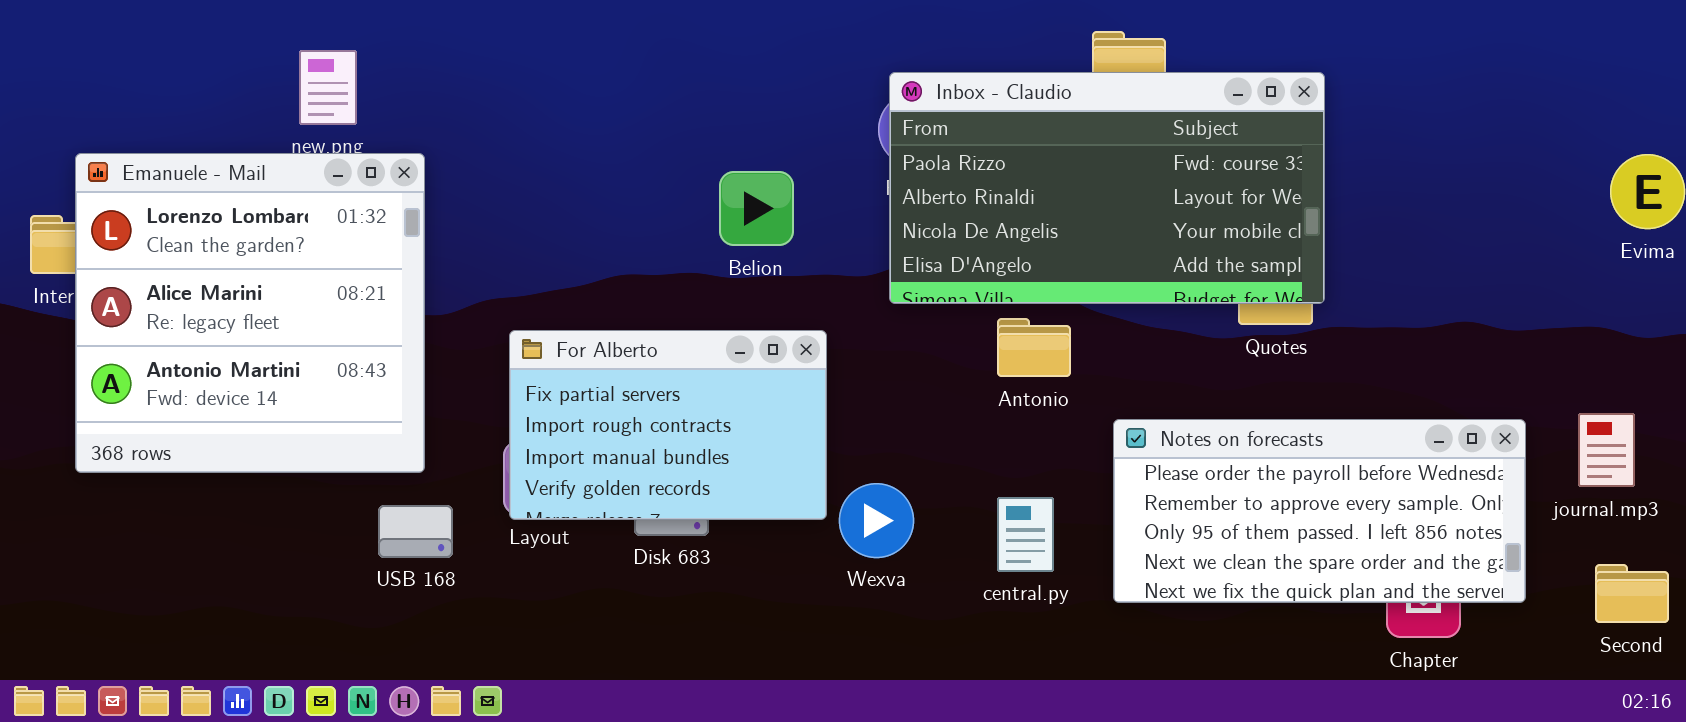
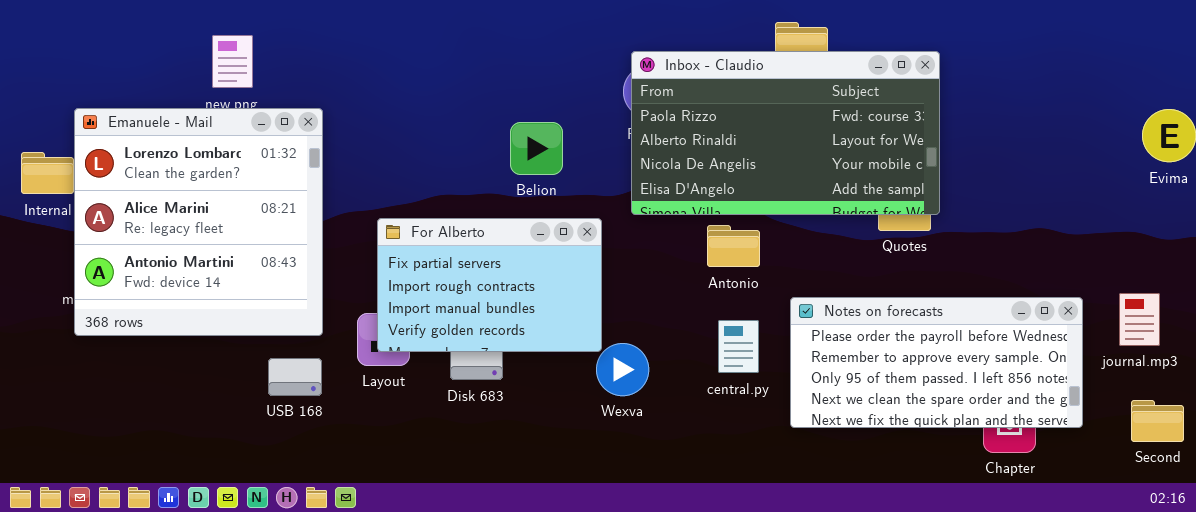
Emanuele - Mail: [75,153,425,473] -> [74,108,323,336], moved
For Alberto: [509,330,827,520] -> [377,218,602,352], moved
central.py: [997,497,1054,572] -> [718,320,759,373], moved

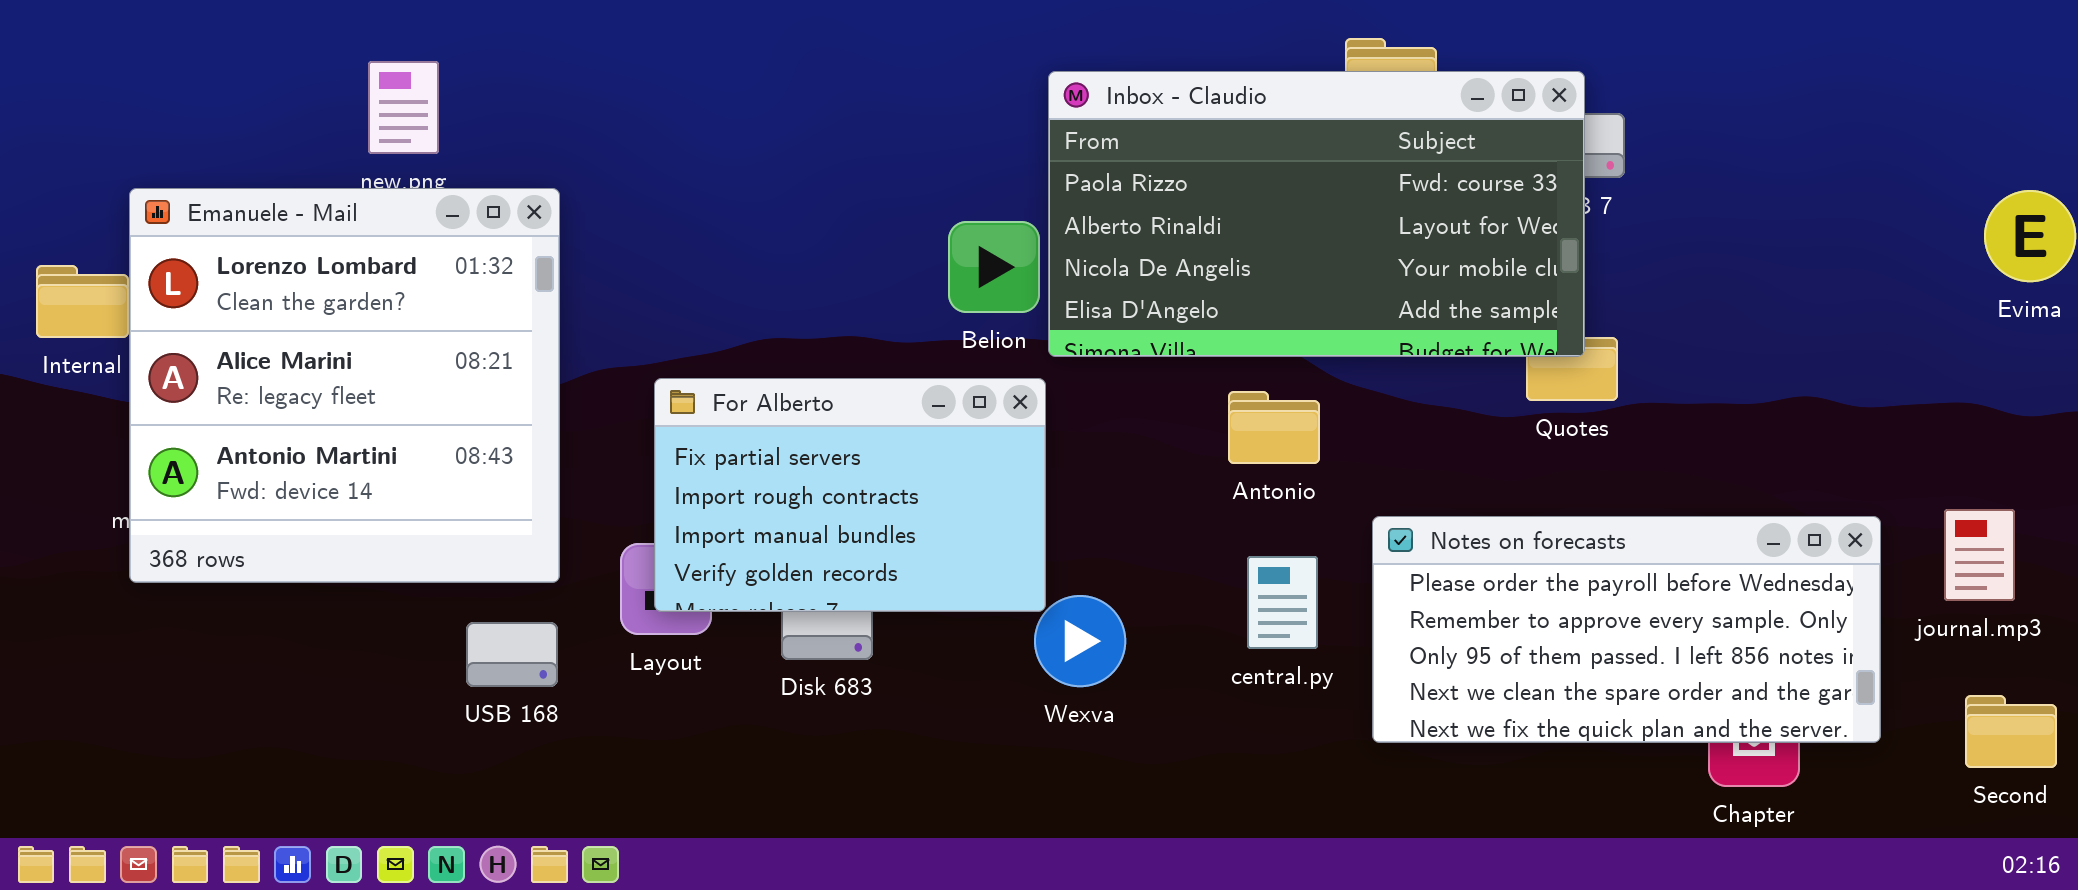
Inbox - Claudio: [631,51,940,215] -> [1048,71,1585,357], moved
Belion: [510,122,563,175] -> [948,221,1040,313], moved

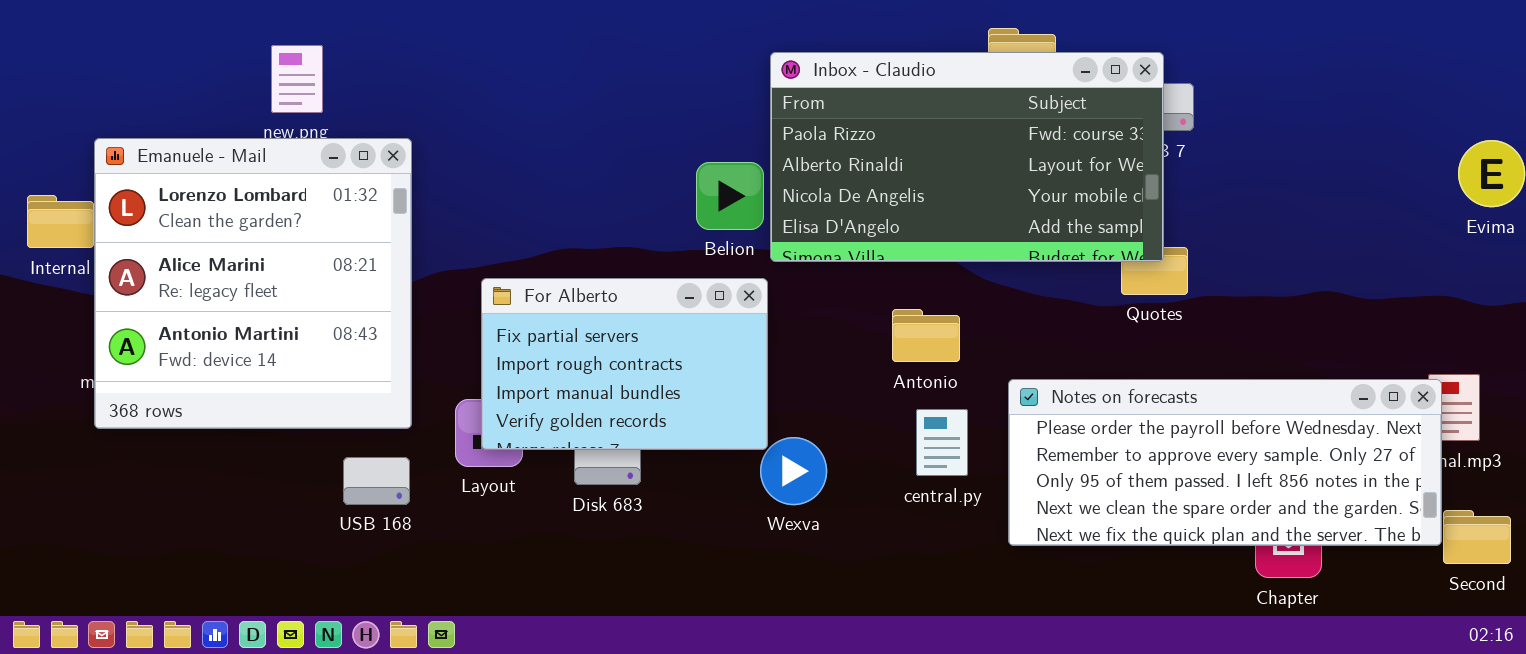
Antonio: [1228,391,1320,464] -> [892,309,960,362], moved
Notes on forecasts: [1372,516,1881,743] -> [1008,379,1442,546], resized

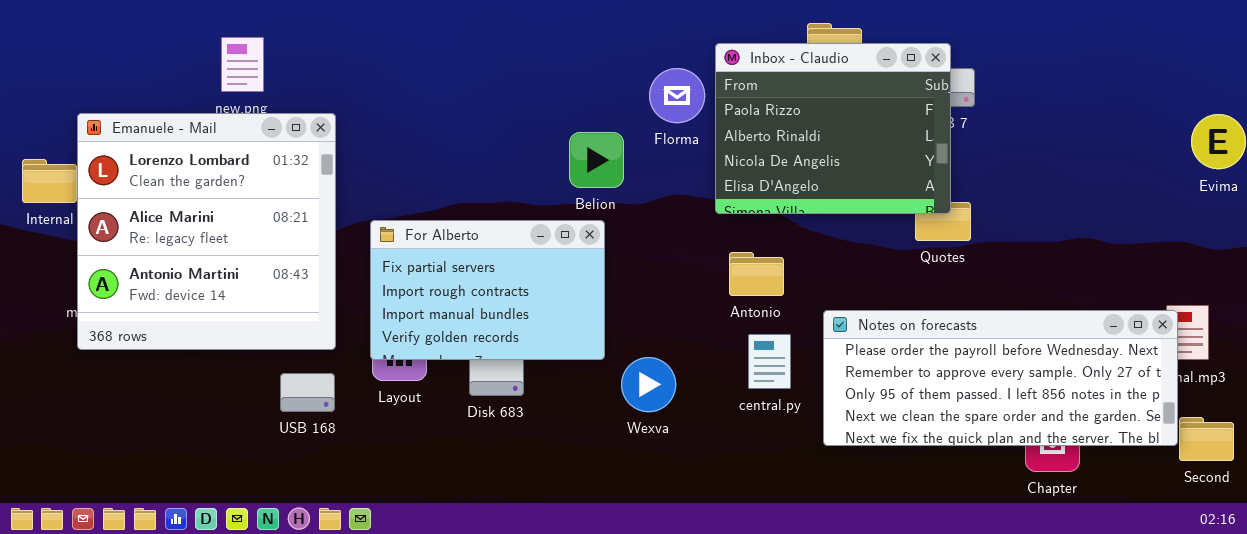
Inbox - Claudio: [770,52,1164,262] -> [715,43,951,214], resized
For Alberto: [481,278,768,450] -> [370,220,605,360], moved

